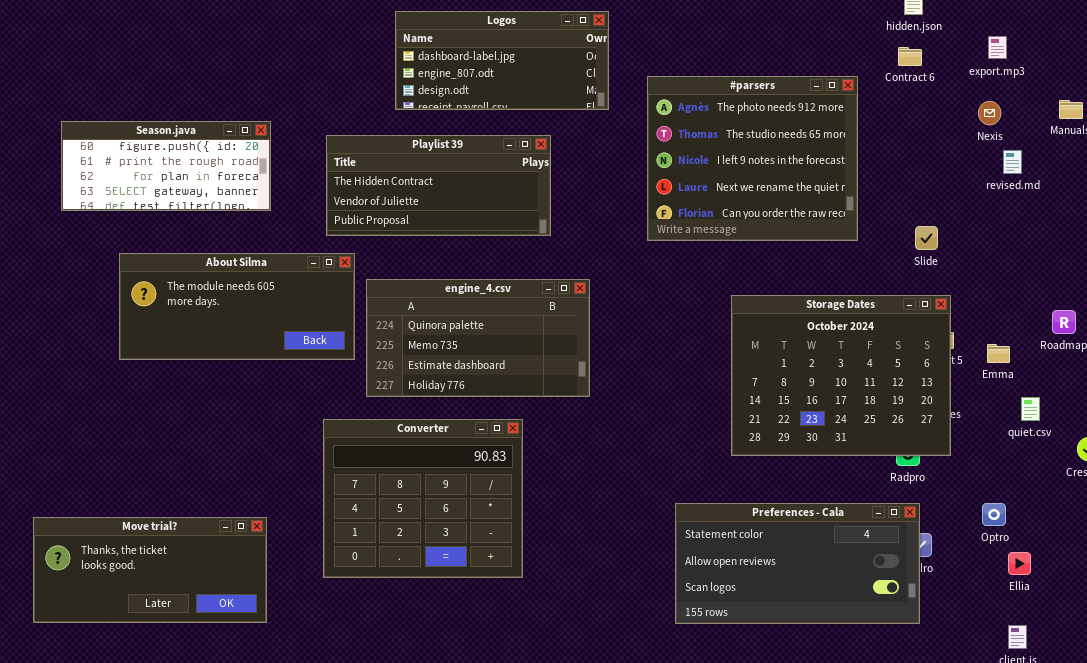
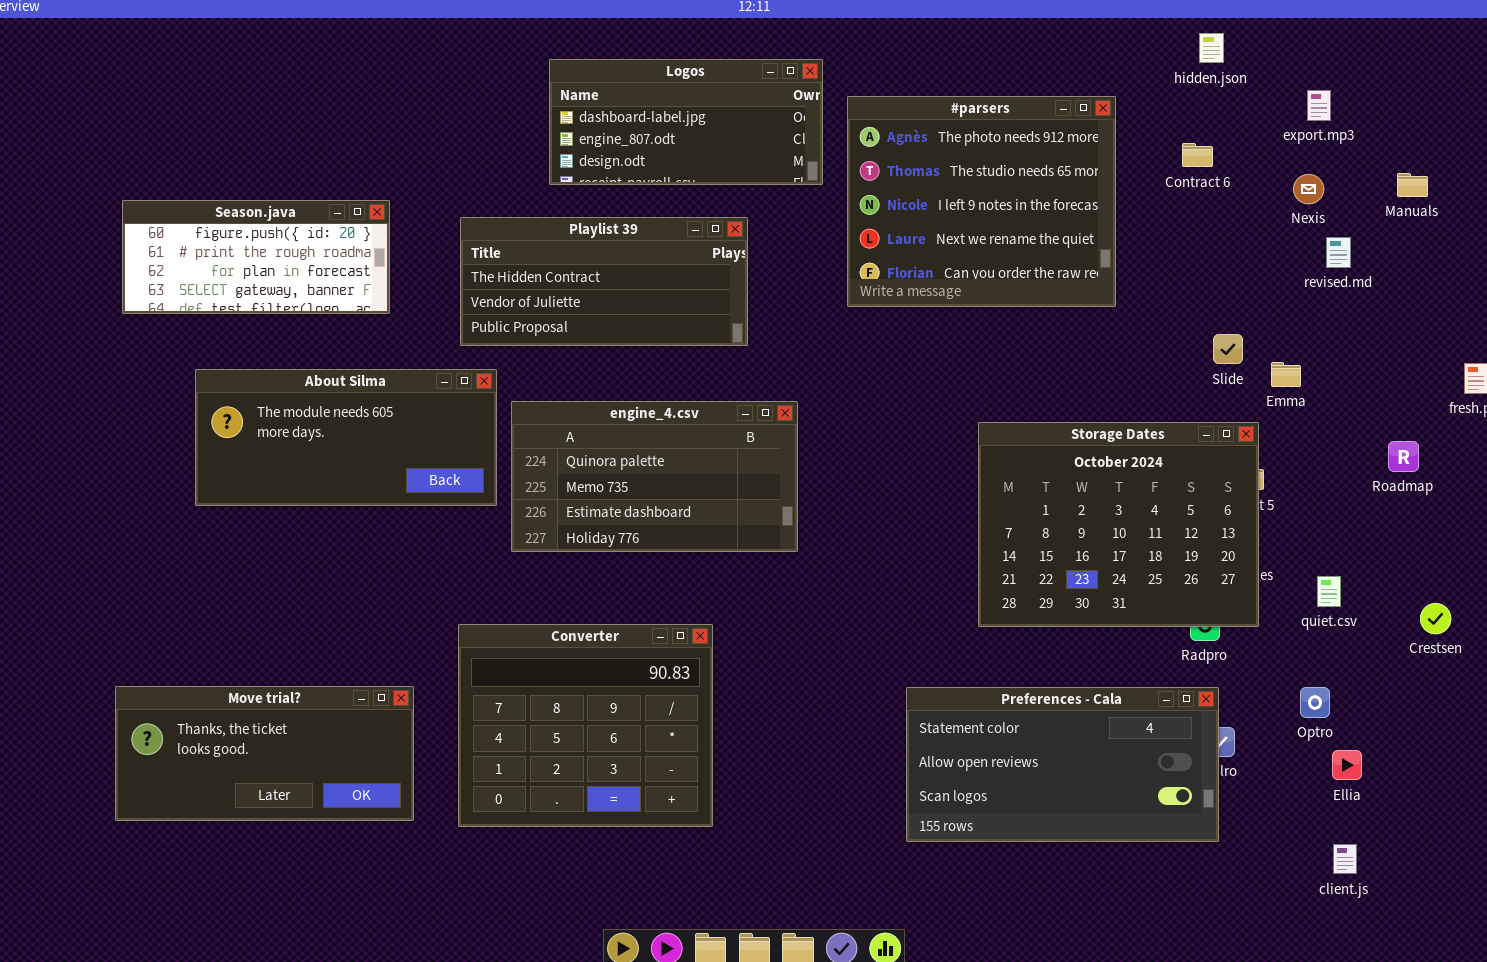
Contract 6: [898,47,922,66] -> [1182,143,1213,167], moved
#parsers: [647,76,858,241] -> [847,96,1116,307], moved
Emma: [987,344,1010,363] -> [1271,362,1301,387], moved
quiet.csv: [1021,397,1040,421] -> [1317,576,1341,607], moved
Converter: [323,419,523,578] -> [458,624,713,827], moved
Move trial?: [33,517,267,623] -> [115,686,414,821], moved

